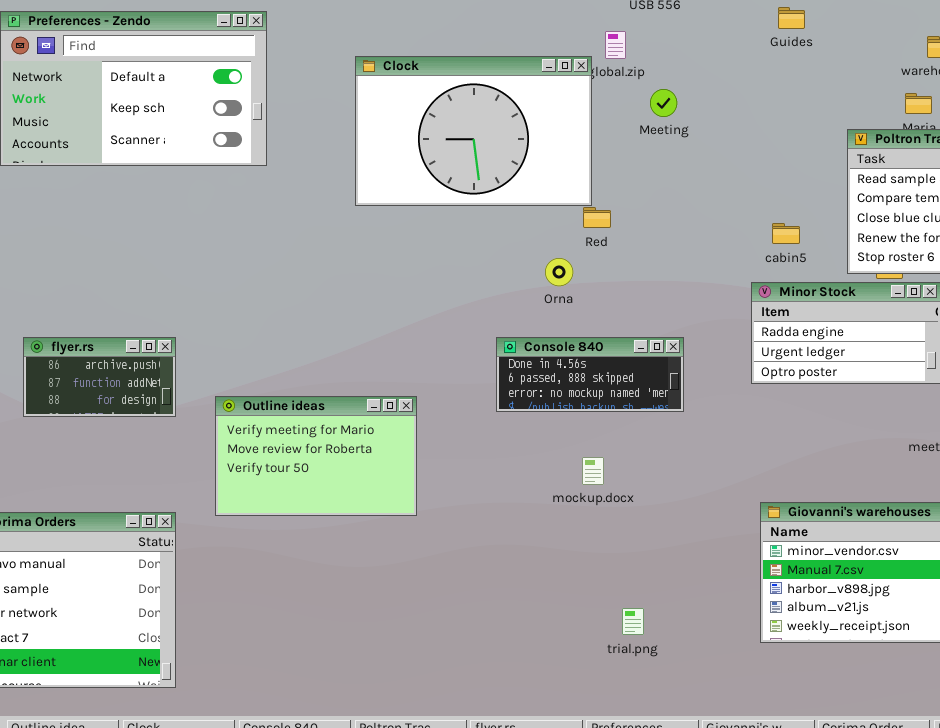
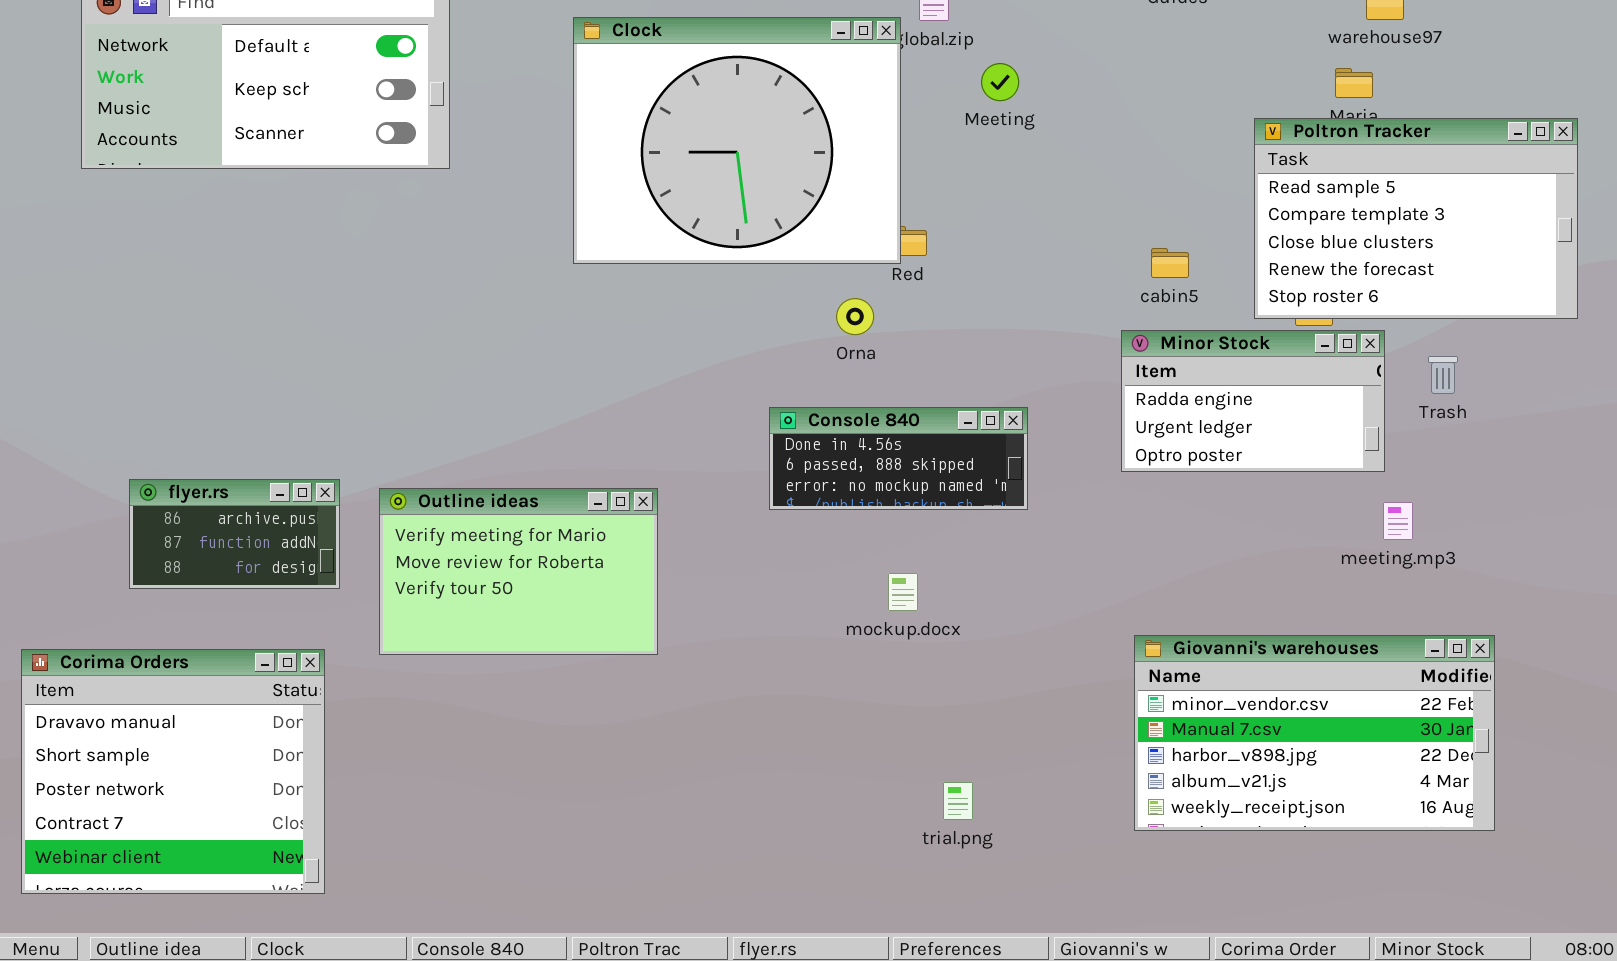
Clock: [355,56,592,206] -> [573,17,901,264], resized
flyer.rs: [23,337,176,417] -> [129,479,340,589], moved

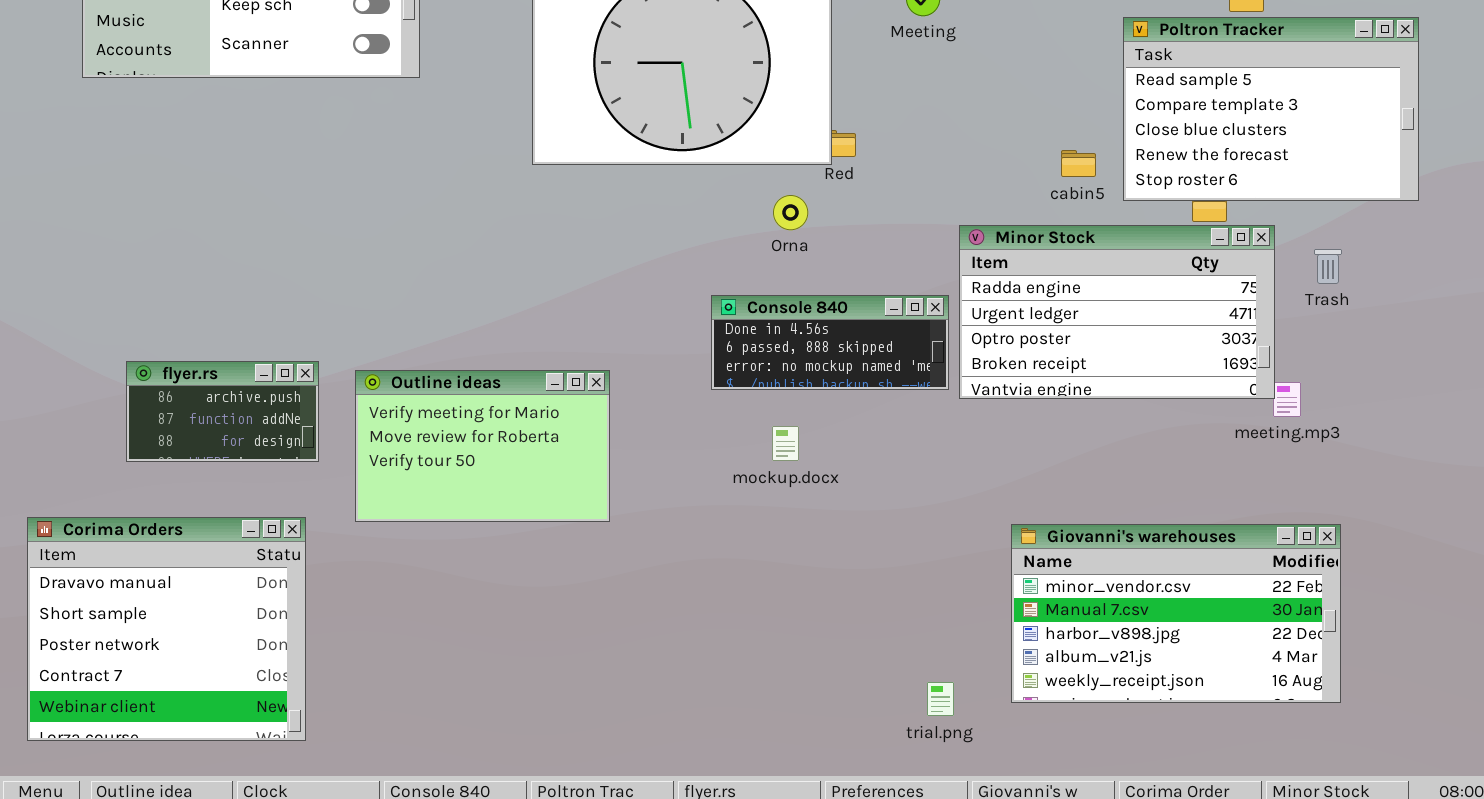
Poltron Tracker: [1254,118,1578,319] -> [1123,17,1419,201], moved
Minor Stock: [1121,330,1385,472] -> [959,225,1275,399], resized
mockup.docx: [888,573,918,611] -> [772,426,799,461], moved
Giovanni's warehouses: [1134,635,1495,831] -> [1011,524,1341,703], moved
trial.png: [943,782,973,820] -> [927,682,954,716], moved

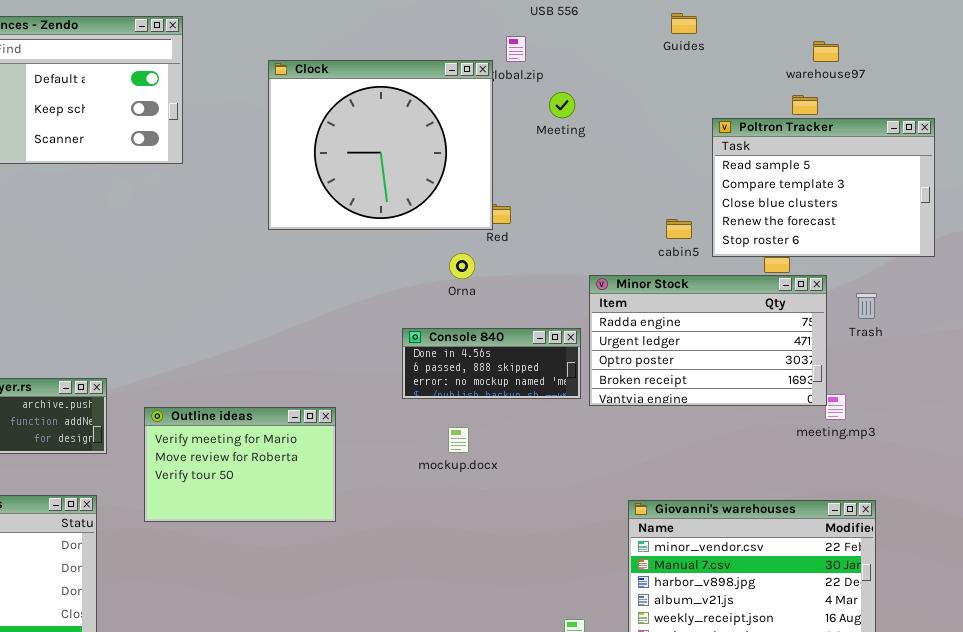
Outline ideas: [355,370,610,522] -> [144,407,336,522], moved

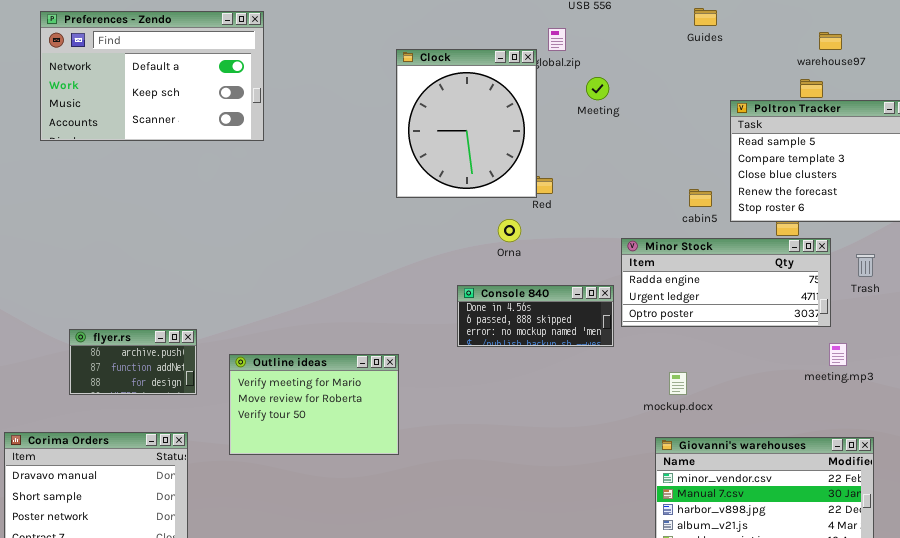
Clock: [268,60,493,230] -> [396,49,537,198], resized
Minor Stock: [589,275,827,406] -> [621,238,831,327], resized
mockup.docx: [448,427,469,453] -> [669,372,687,395], moved

